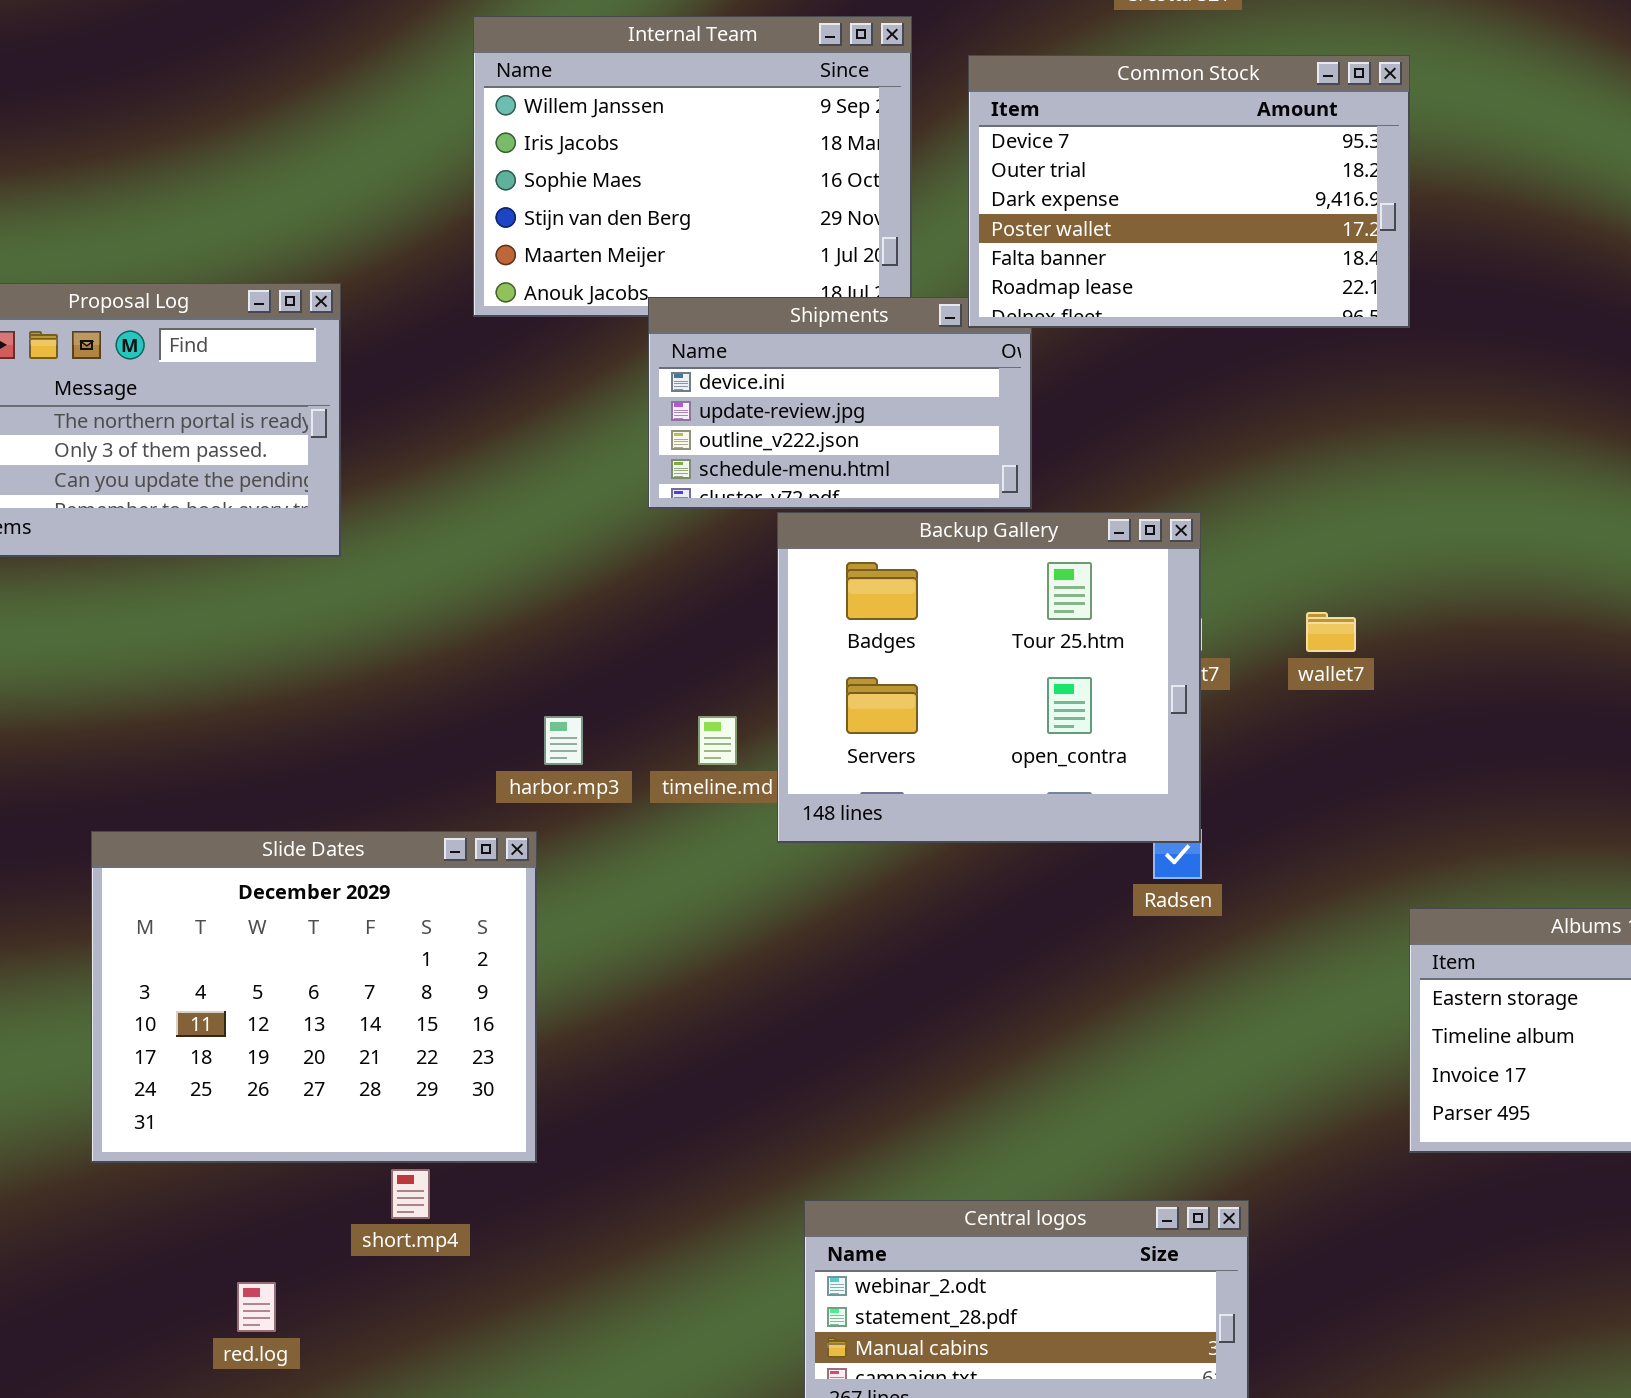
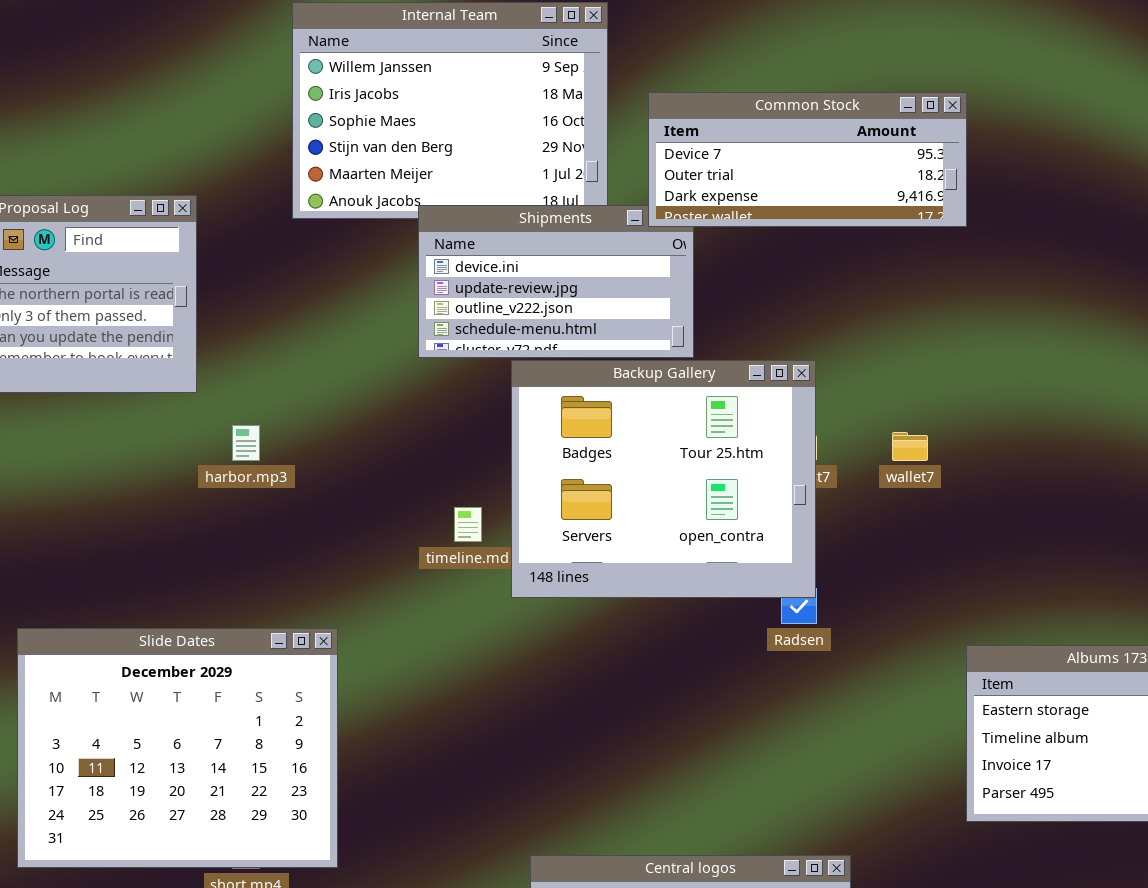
Common Stock: [968,55,1410,328] -> [648,92,967,227], resized
harbor.mp3: [544,716,583,765] -> [232,425,260,461], moved
Slide Dates: [91,831,537,1163] -> [17,628,338,868], moved

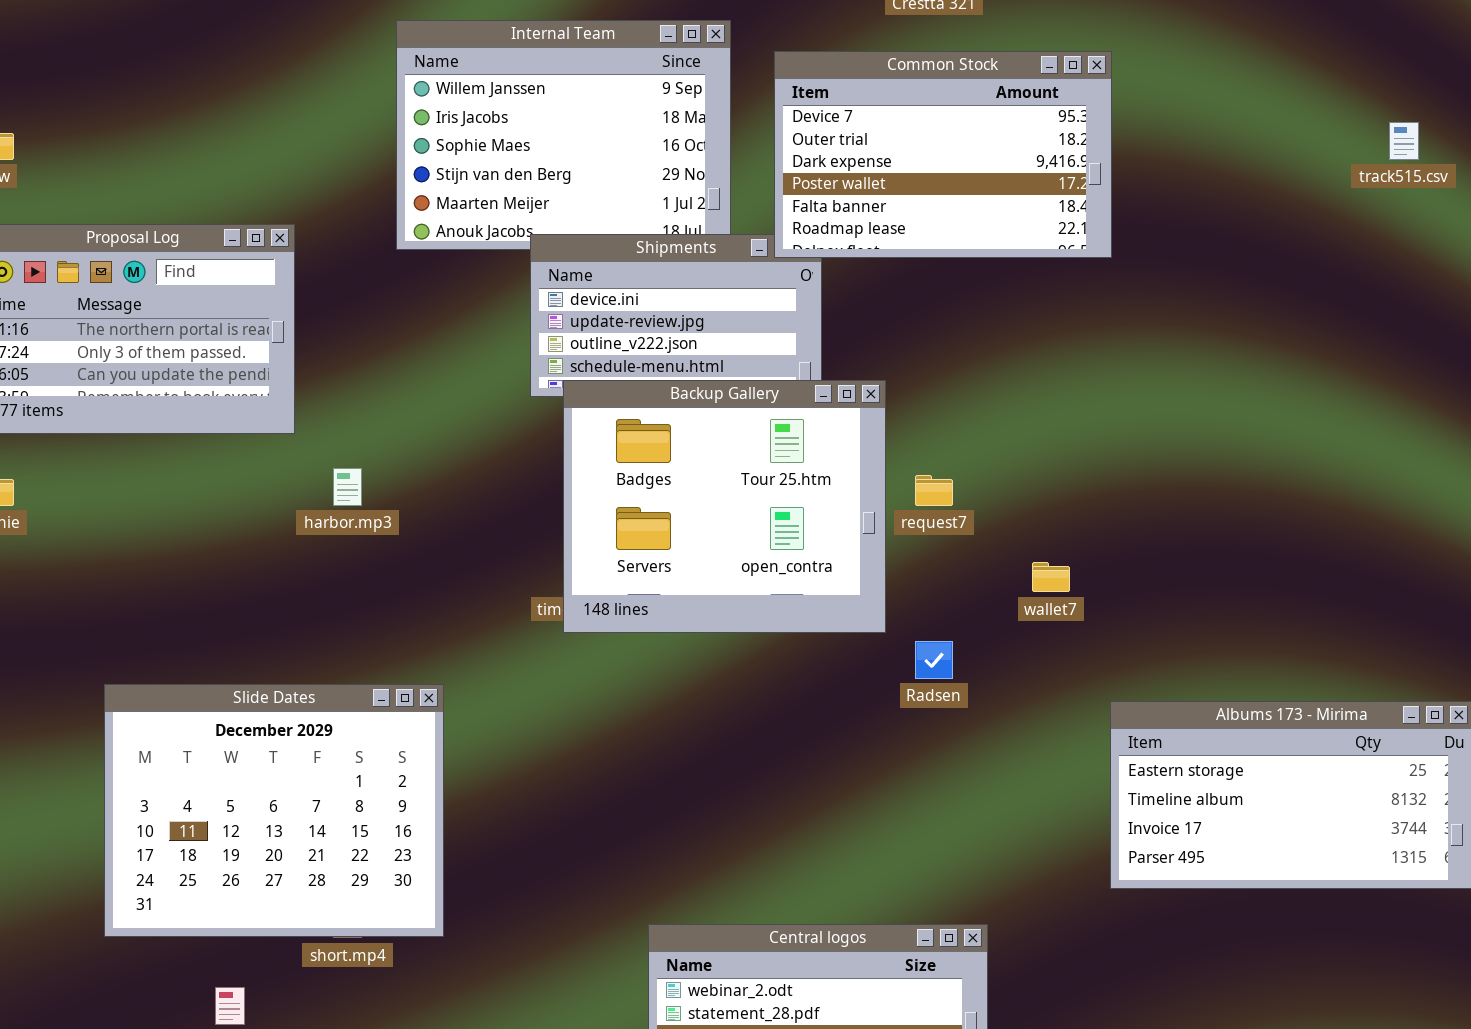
Common Stock: [648,92,967,227] -> [774,51,1112,258], resized
Backup Gallery: [511,360,816,598] -> [563,380,886,633], moved
wallet7: [892,432,928,461] -> [1032,562,1070,592], moved

